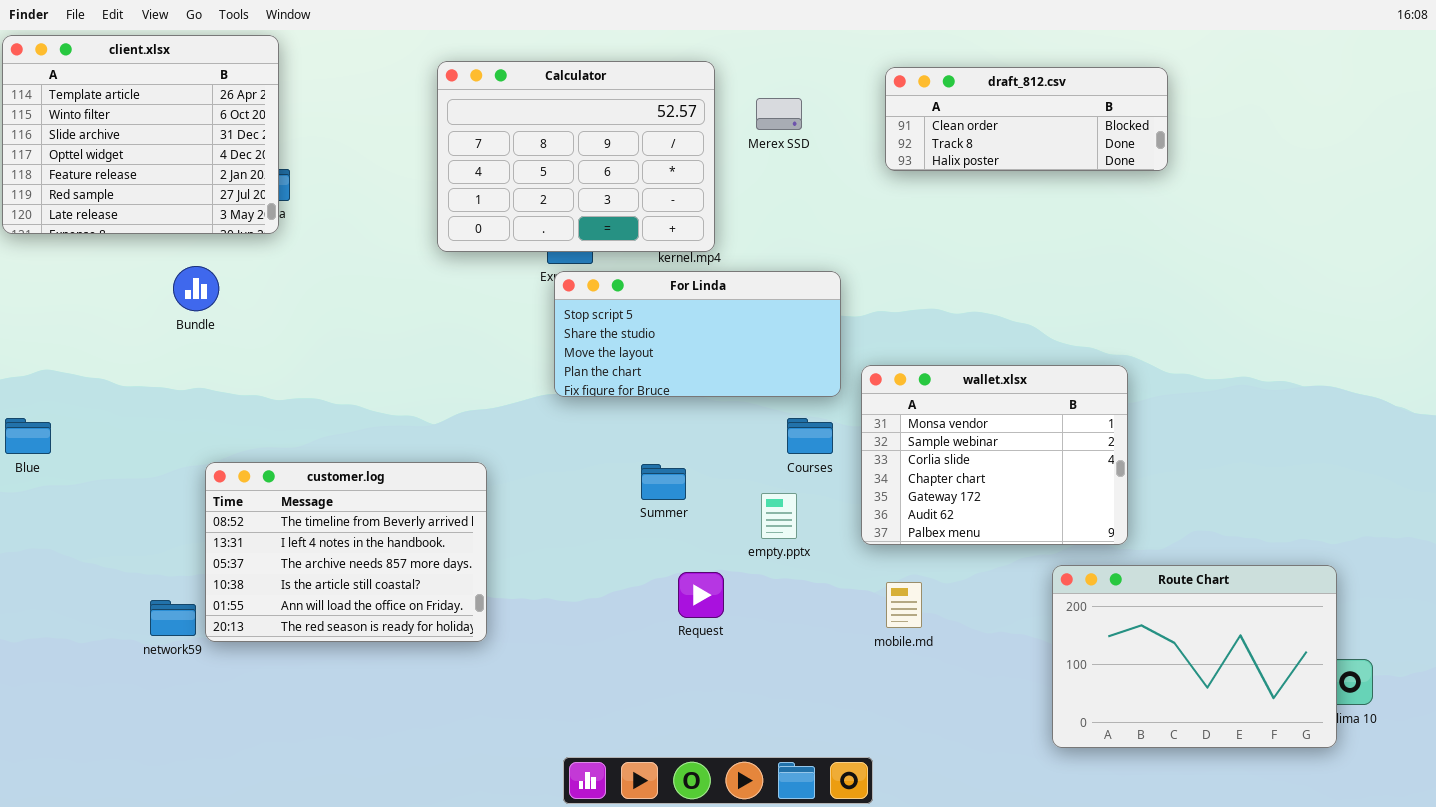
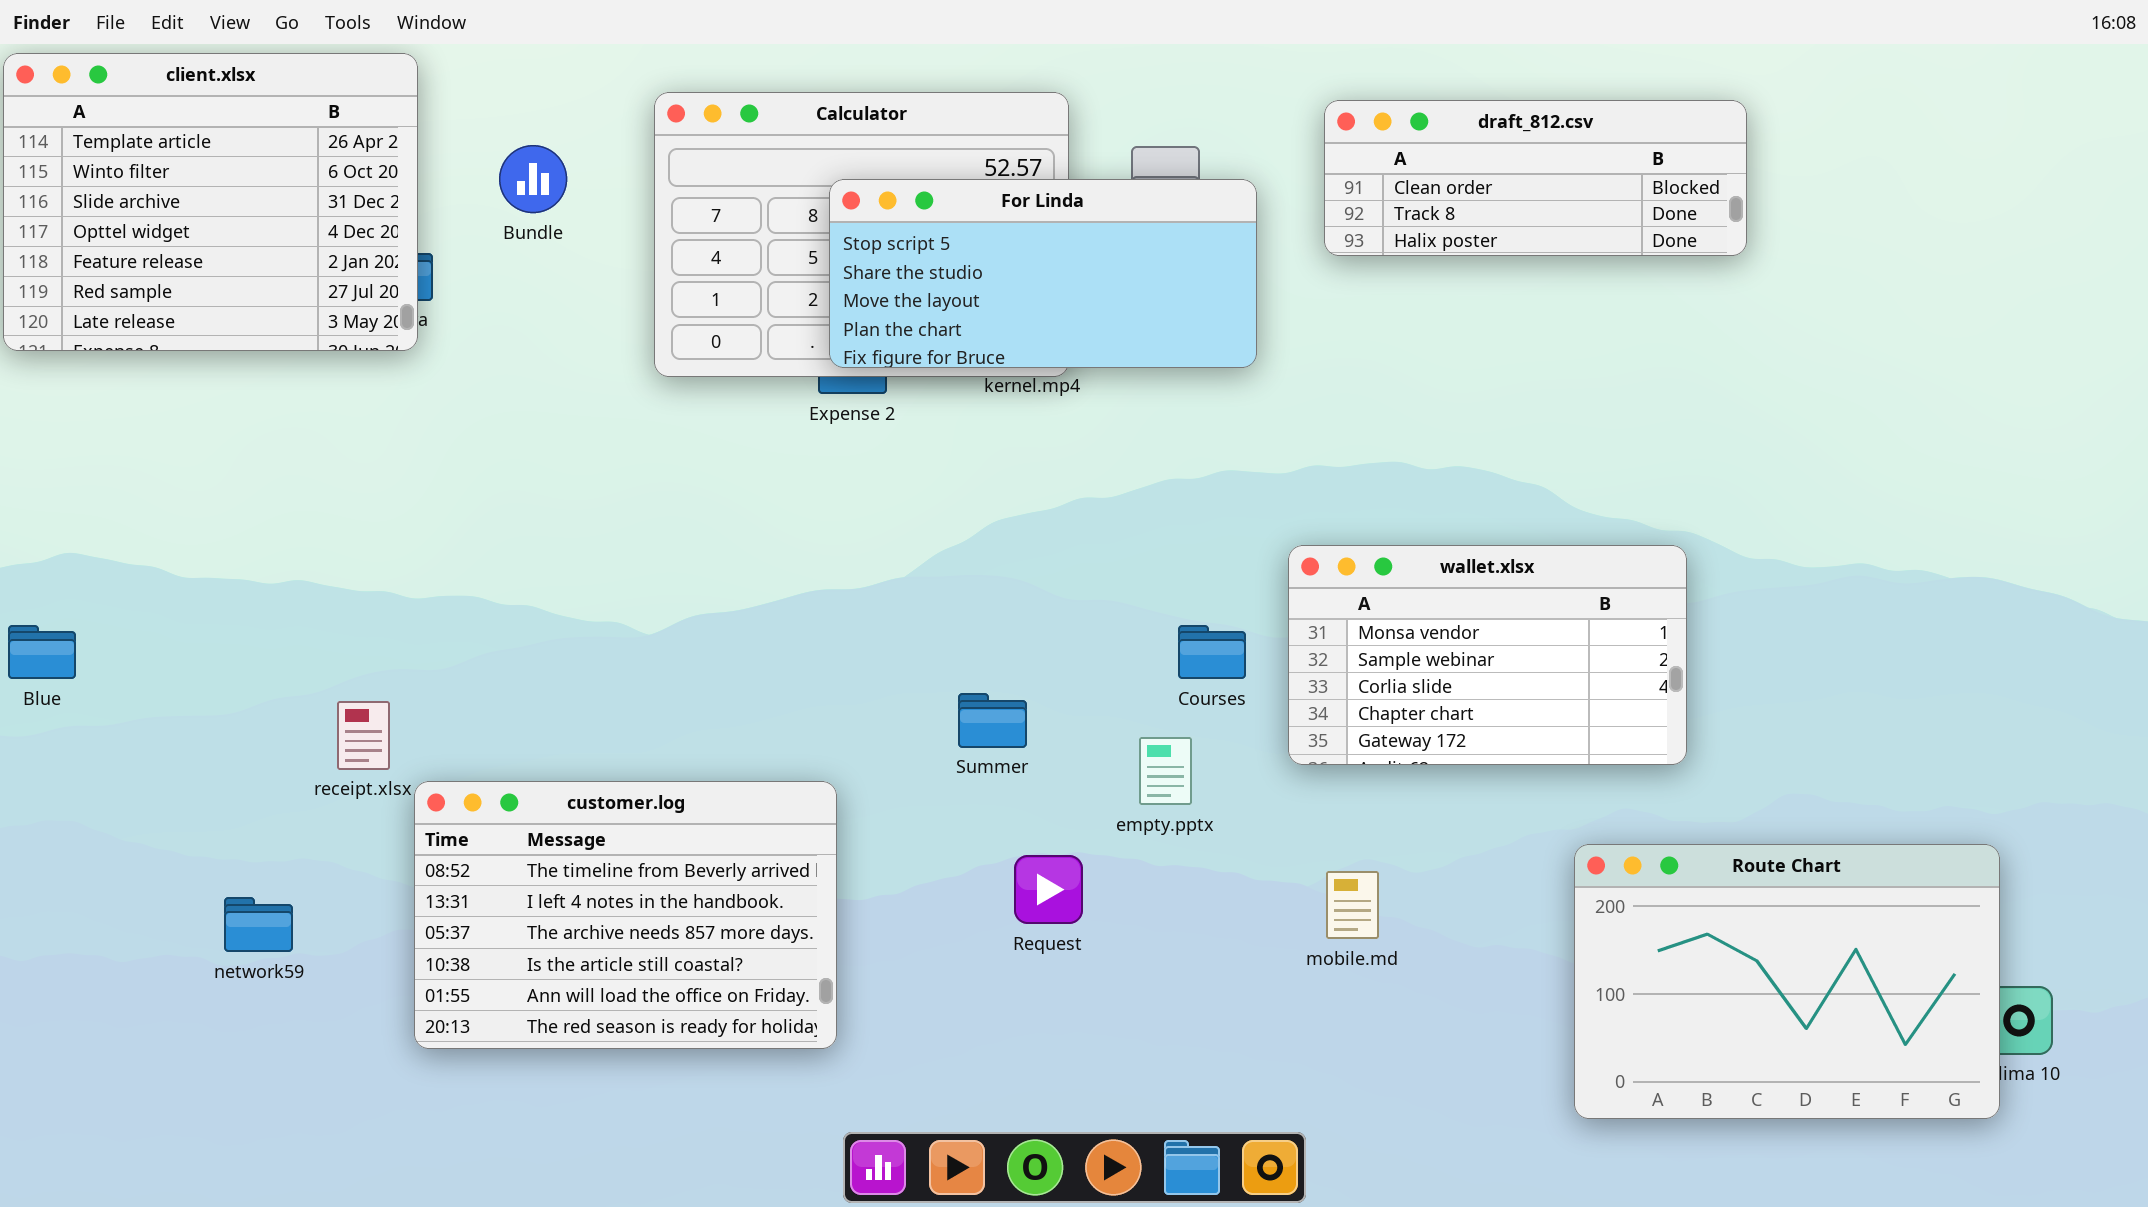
Bundle: [173,266,219,311] -> [499,145,567,213], moved
For Linda: [554,271,841,397] -> [829,179,1257,368], moved
wallet.xlsx: [861,365,1128,545] -> [1288,545,1687,765], resized
customer.log: [205,462,487,642] -> [414,781,837,1049], moved

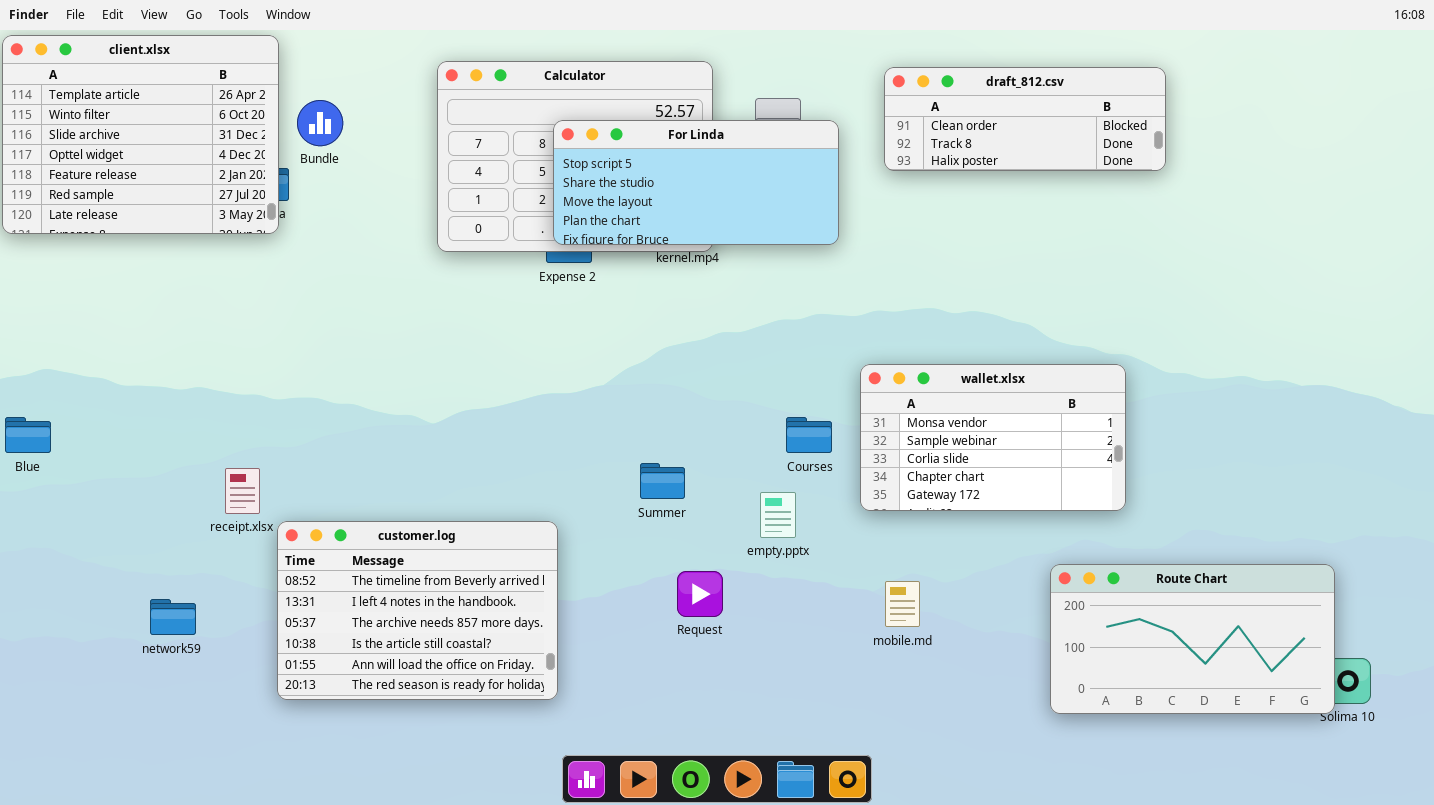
Bundle: [499,145,567,213] -> [297,100,343,146], moved
Route Chart: [1574,844,2000,1119] -> [1050,564,1335,714], resized

